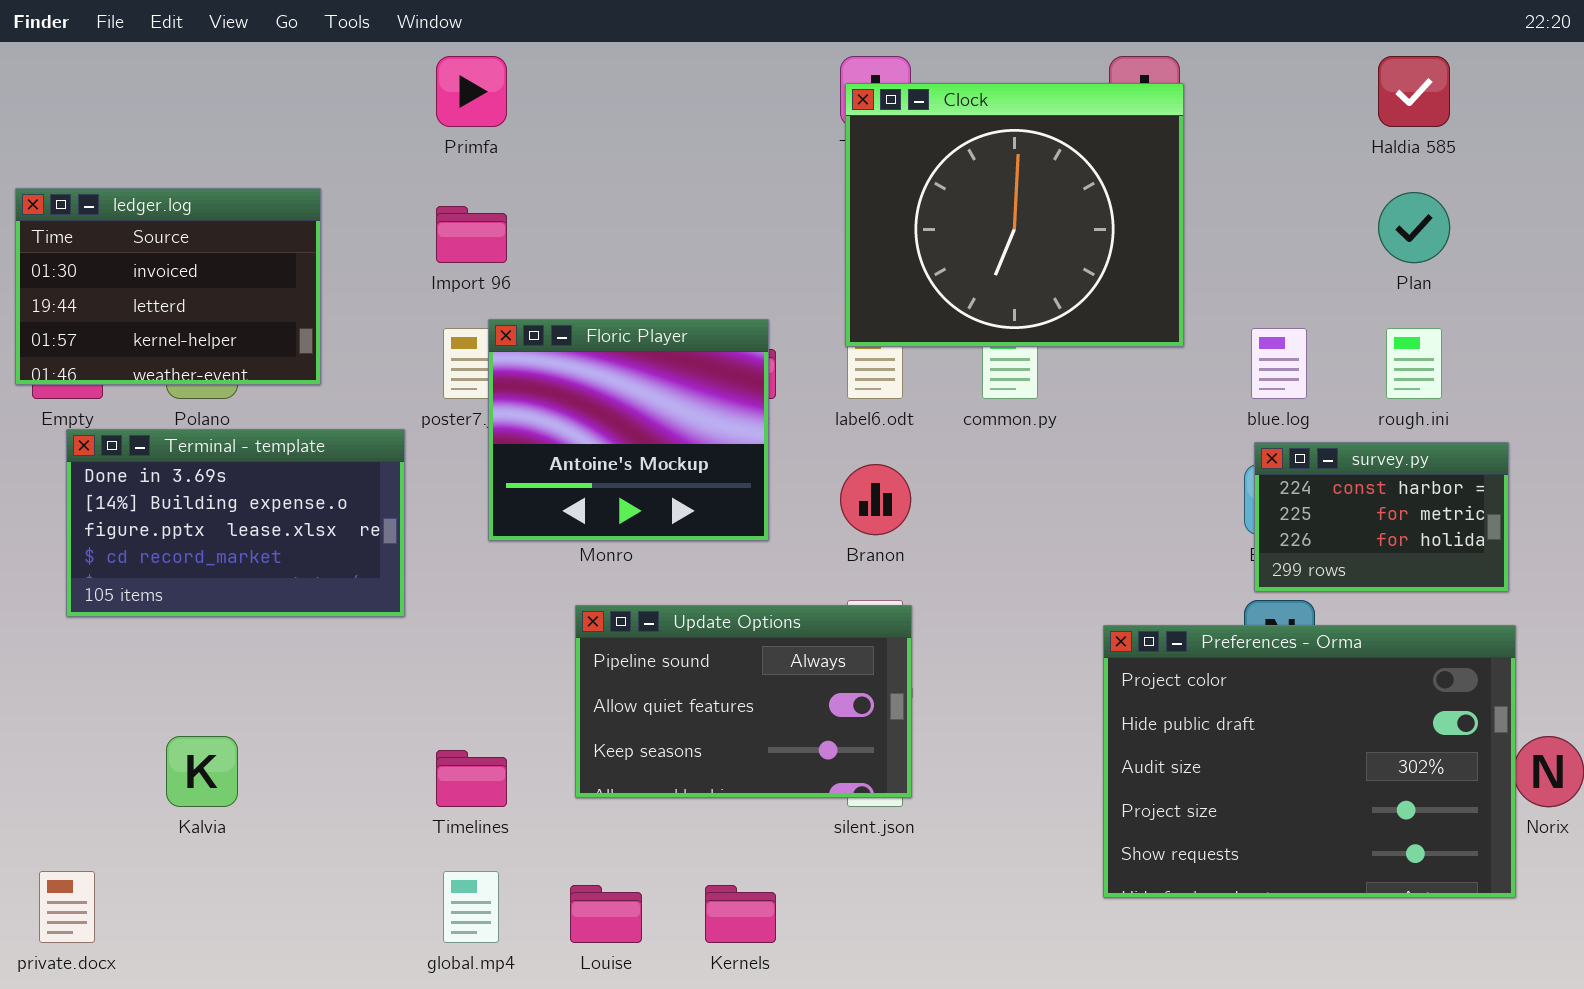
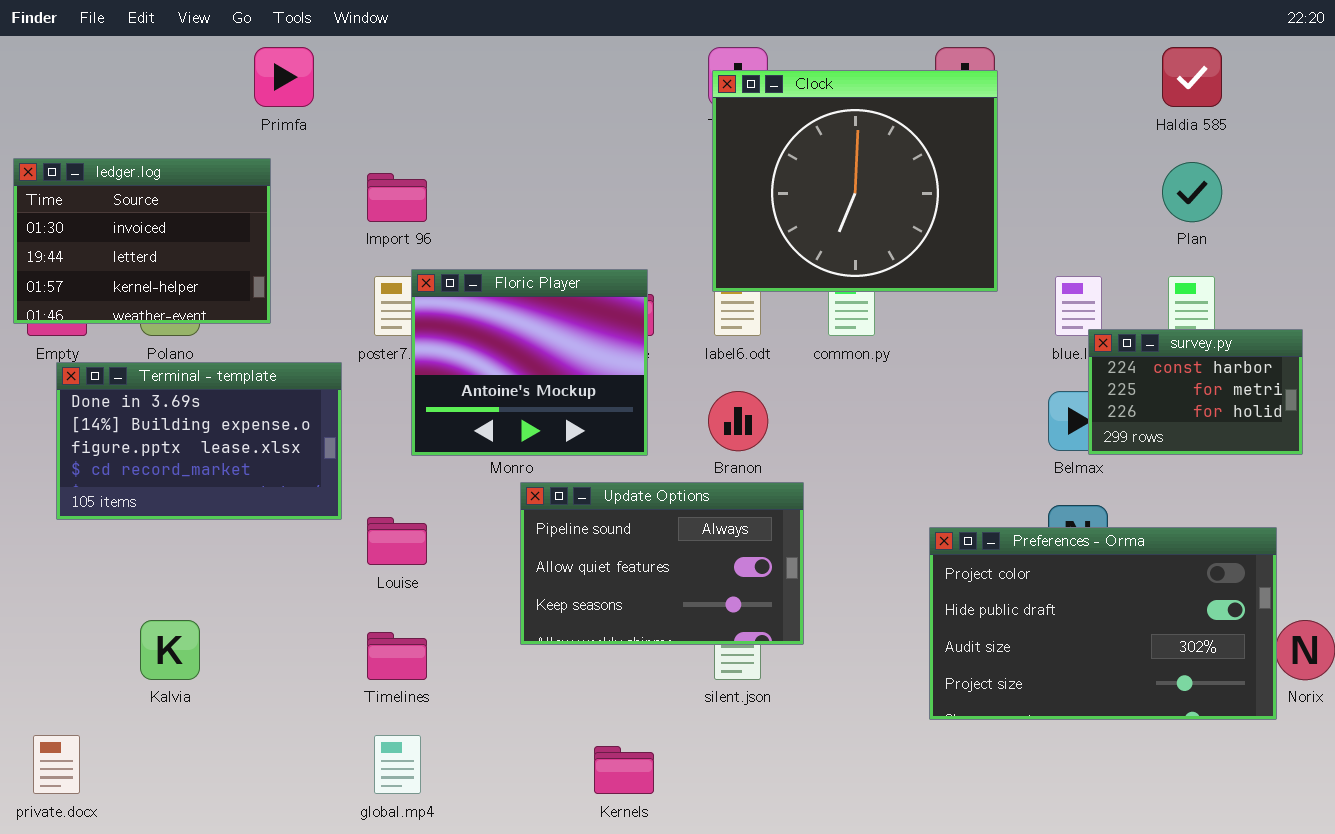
Primfa: [436,56,507,127] -> [254,47,314,107], moved
survey.py: [1254,442,1509,592] -> [1088,329,1303,455], moved
Update Options: [575,605,912,798] -> [520,482,804,645], moved
Preferences - Orma: [1103,625,1516,898] -> [929,527,1277,720], resized
Louise: [570,885,642,943] -> [367,517,427,565], moved

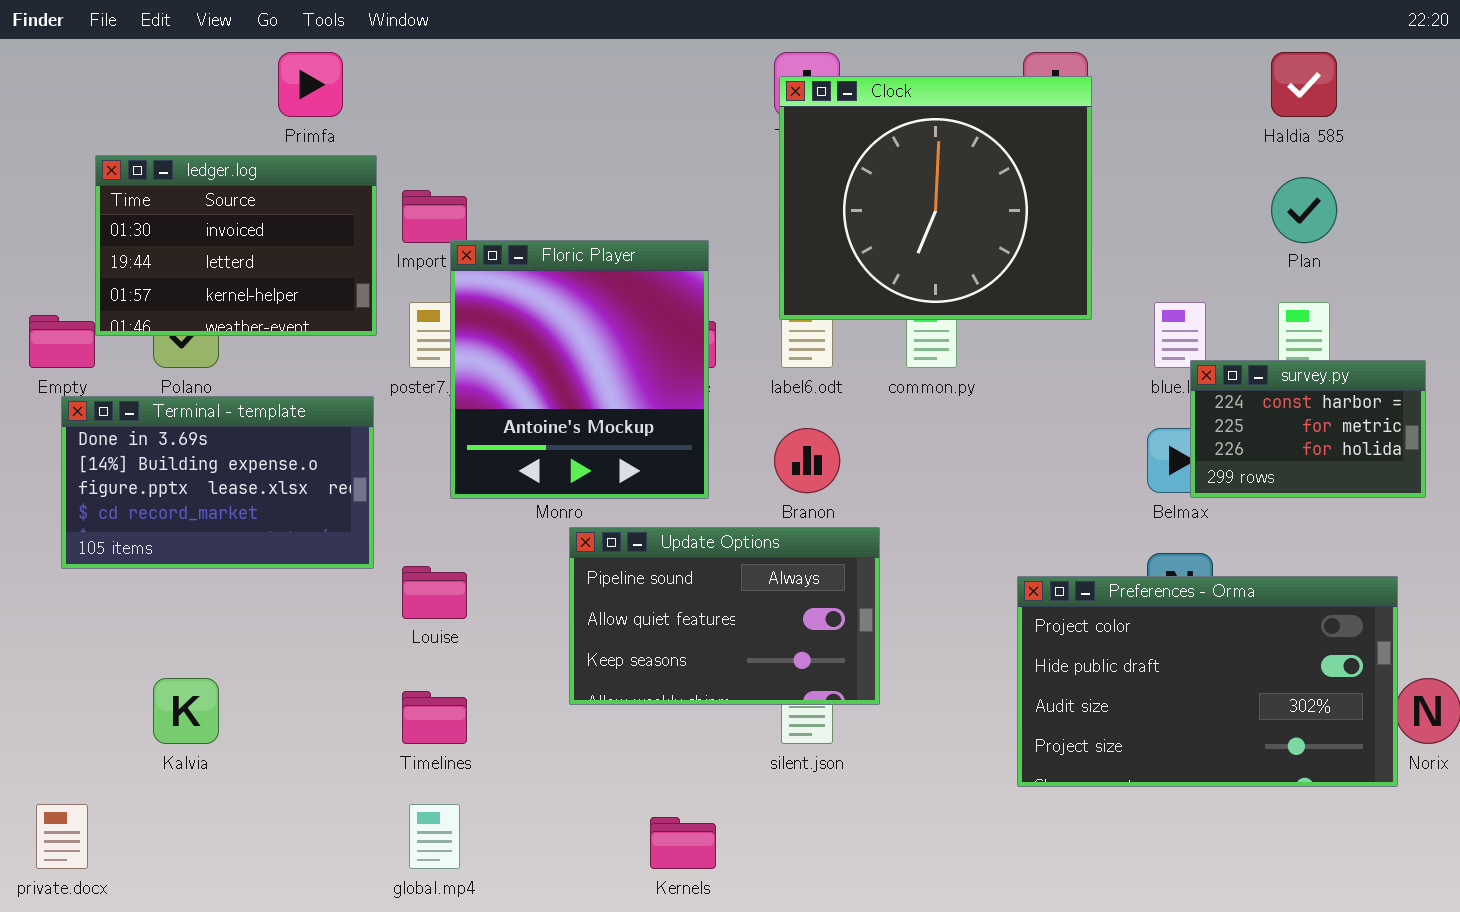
ledger.log: [13,158,271,324] -> [95,155,377,336], moved
Floric Player: [411,269,648,456] -> [450,240,709,499], resized

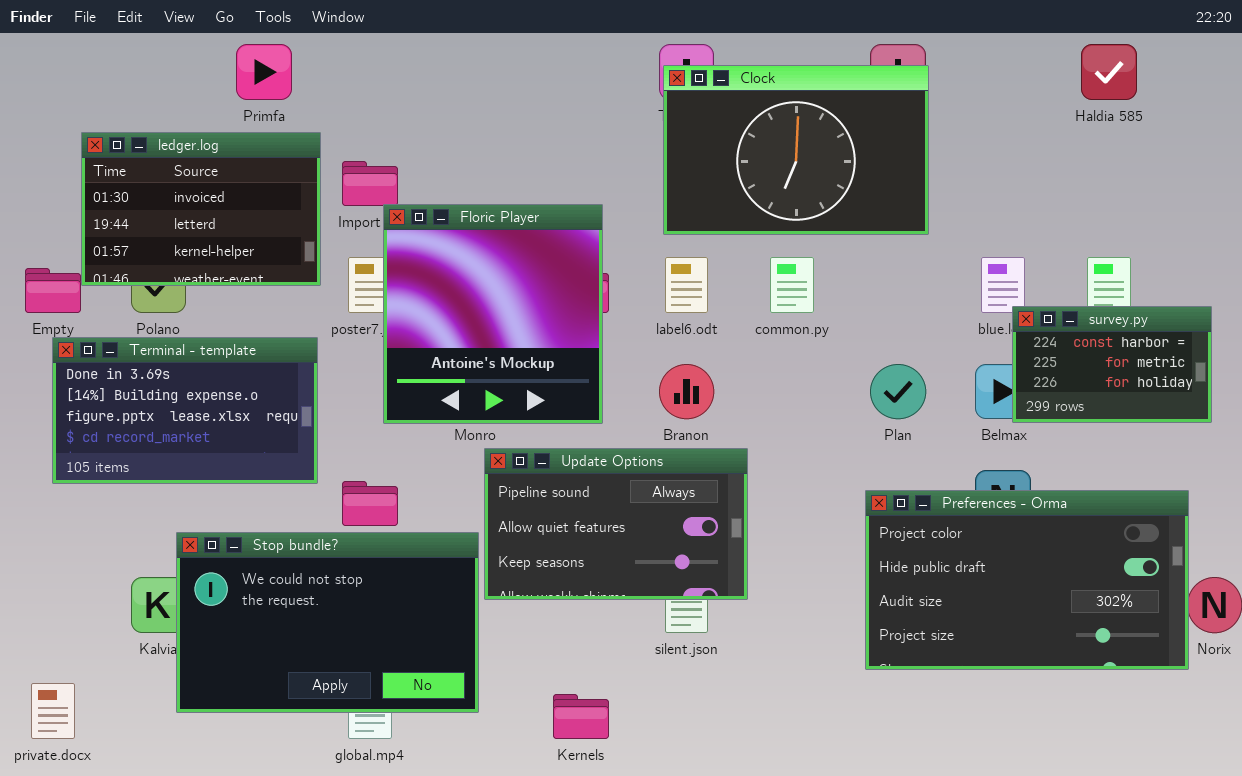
Clock: [779,76,1092,320] -> [663,65,929,235], resized
Plan: [1271,177,1337,243] -> [870,364,926,419], moved
Stop bundle?: none -> [176,532,479,713], opened

